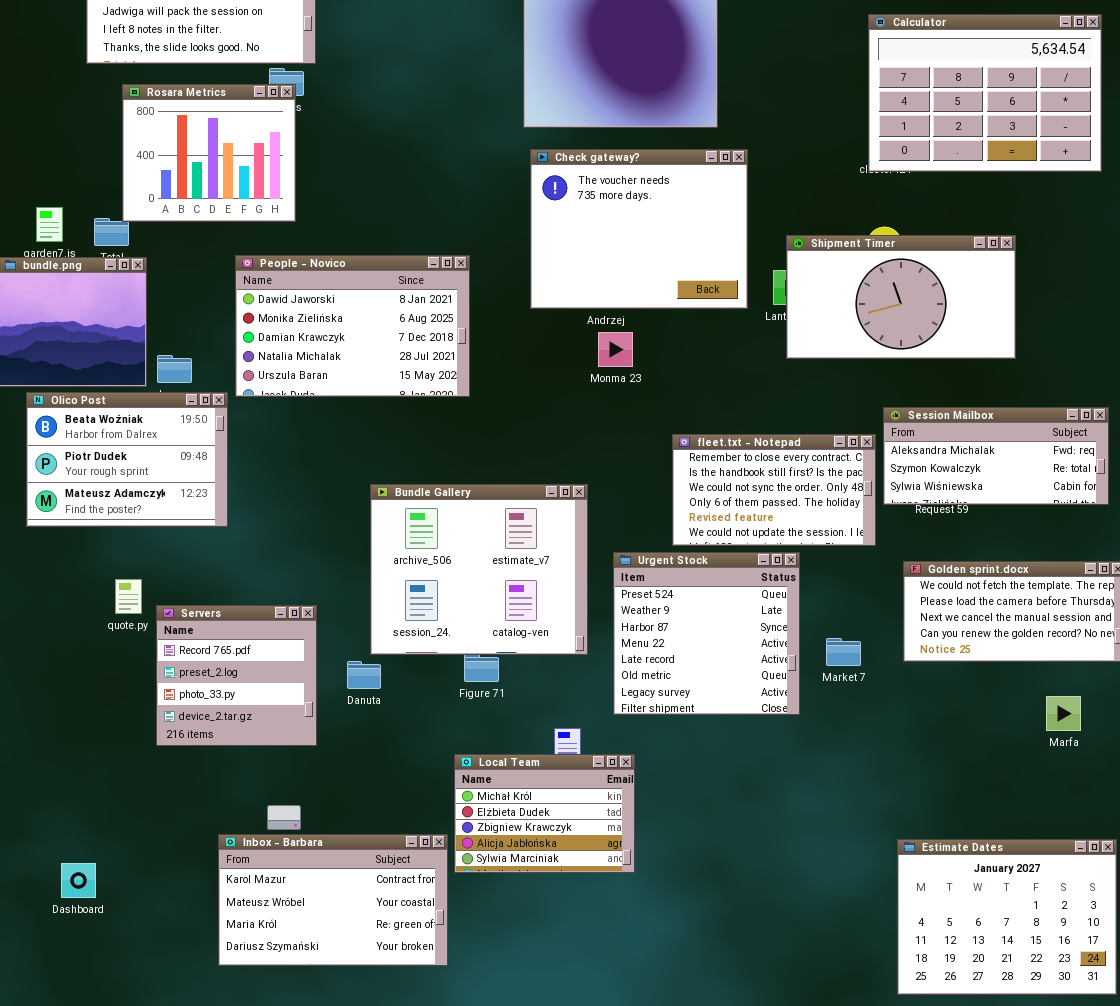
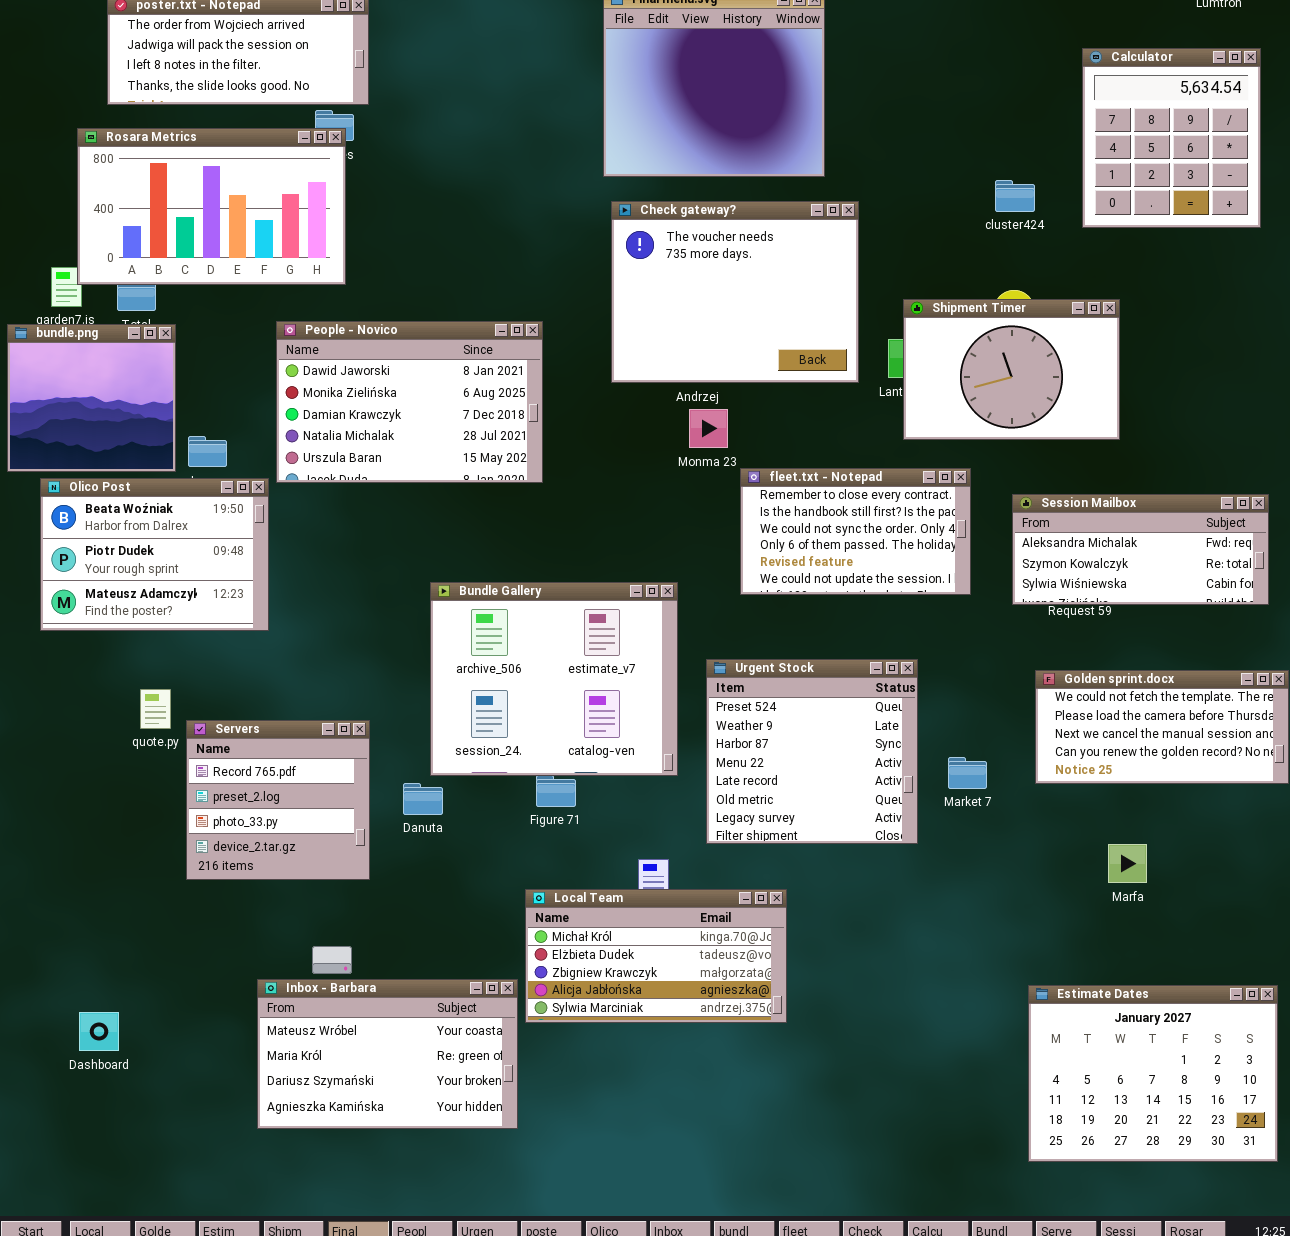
Calculator: [868,14,1102,172] -> [1082,48,1261,228], resized
Rosara Metrics: [122,84,296,222] -> [77,128,346,285], resized
Shipment Timer: [786,235,1016,359] -> [903,299,1120,440], resized
fleet.txt - Notepad: [672,434,876,546] -> [740,468,971,595], moved
Marfa: [1046,696,1081,731] -> [1108,844,1147,883], moved
Local Team: [454,754,635,873] -> [525,889,787,1023], resized
Inbox - Barbara: [218,834,448,966] -> [257,979,518,1129], scrolled down 1 row

